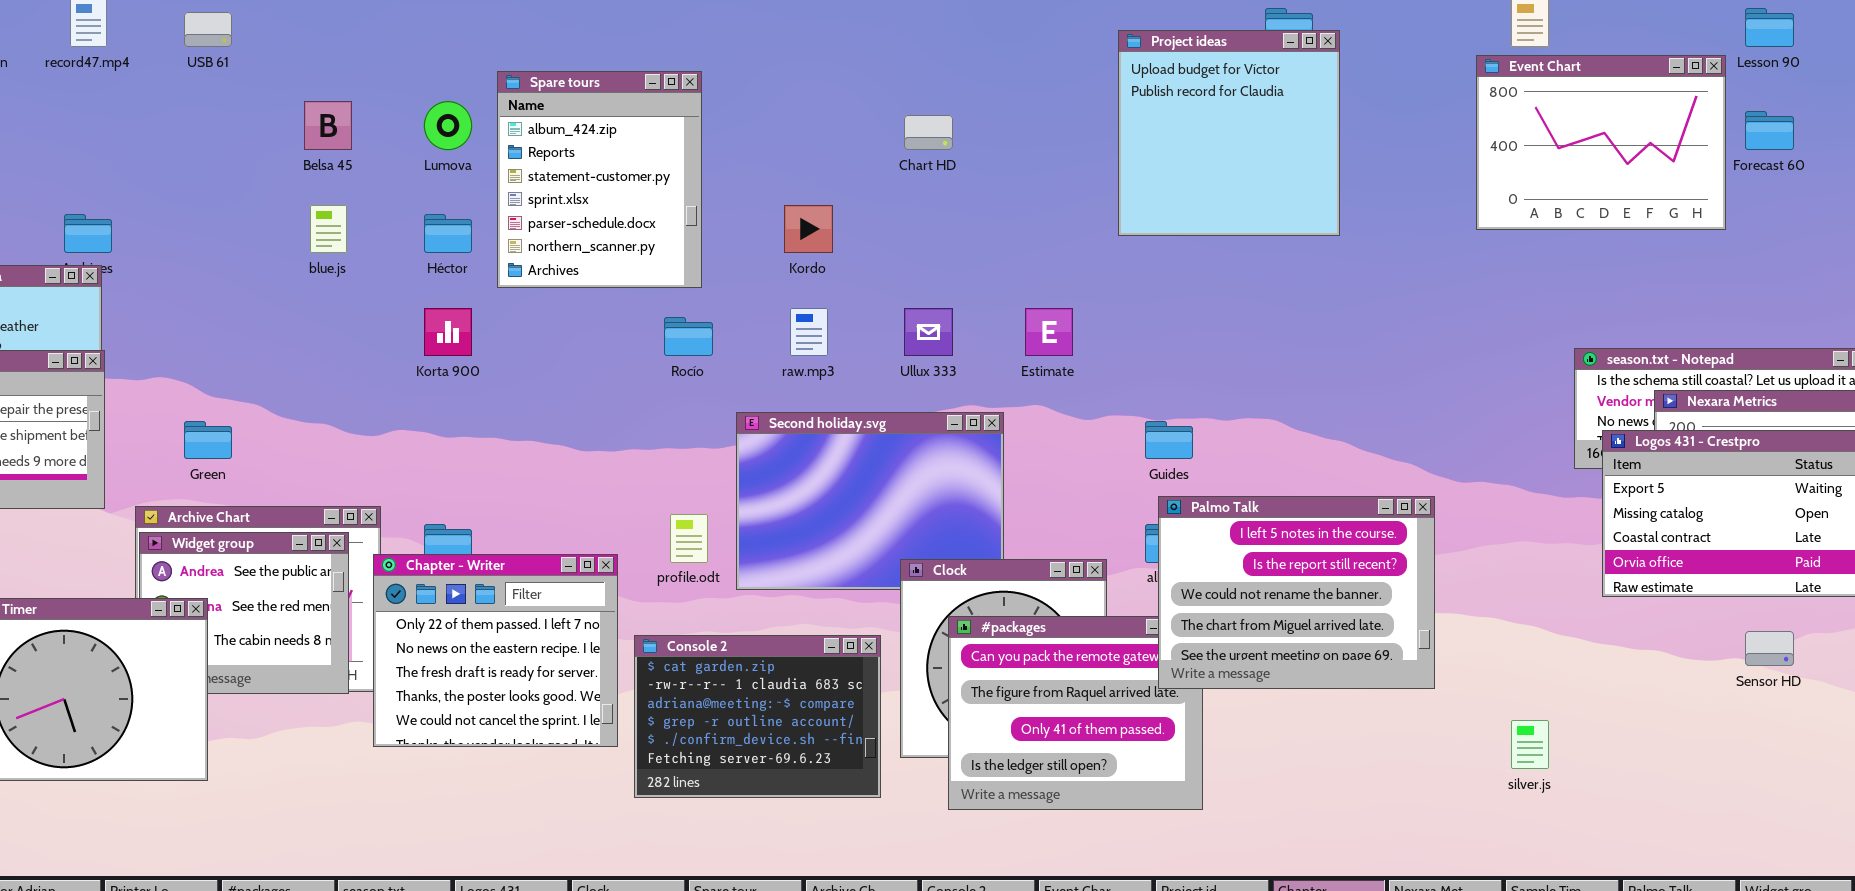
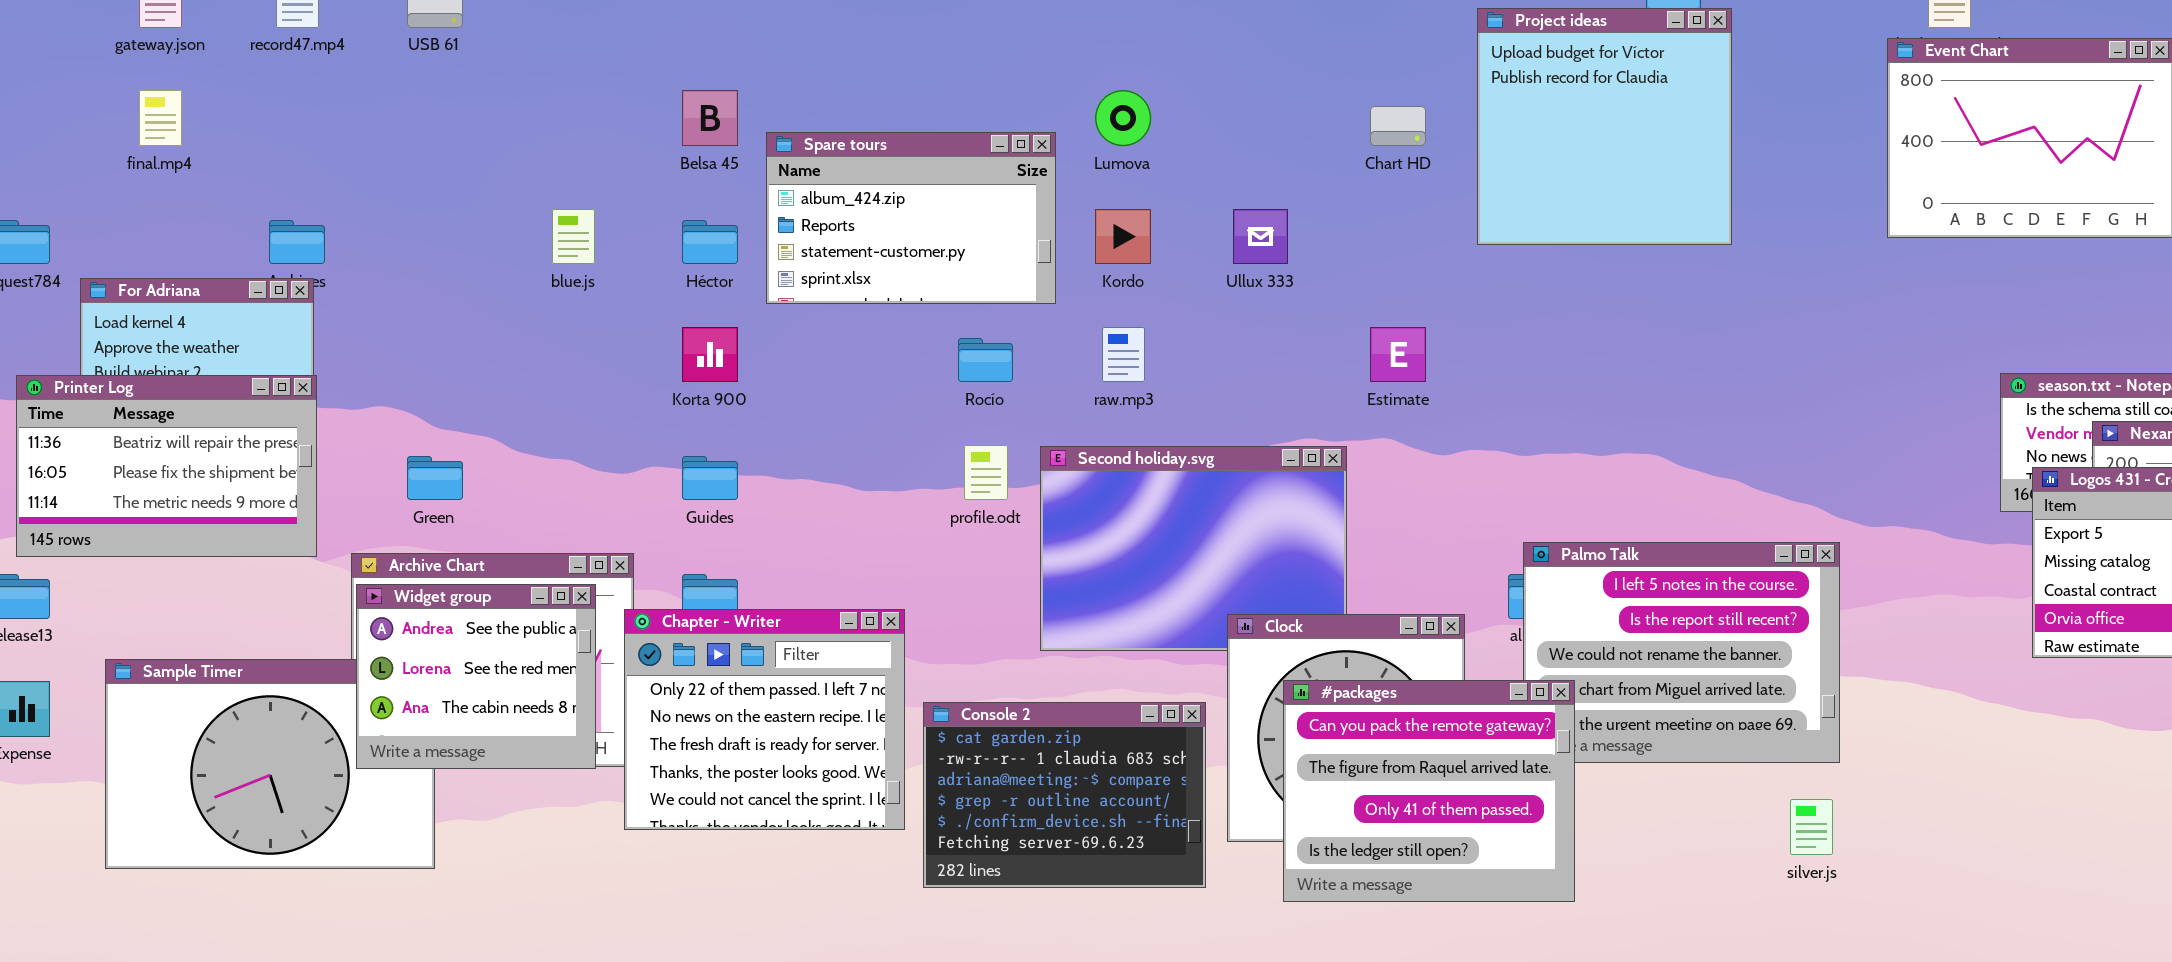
Spare tours: [497,71,702,288] -> [766,132,1056,304], resized
Belsa 45: [304,101,352,150] -> [682,90,738,146], moved
Lumova: [424,101,472,150] -> [1095,90,1151,146], moved
Chart HD: [904,115,953,150] -> [1370,106,1426,146], moved
Ullux 333: [904,308,953,356] -> [1233,209,1288,264], moved
Guides: [1145,421,1193,459] -> [682,456,738,500], moved
profile.odt: [670,514,708,563] -> [964,445,1008,500], moved
Widget group: [139,532,349,694] -> [356,584,596,769], raised
#packages: [948,616,1203,810] -> [1283,680,1575,902], raised
silver.js: [1511,720,1549,769] -> [1790,799,1833,855], moved

